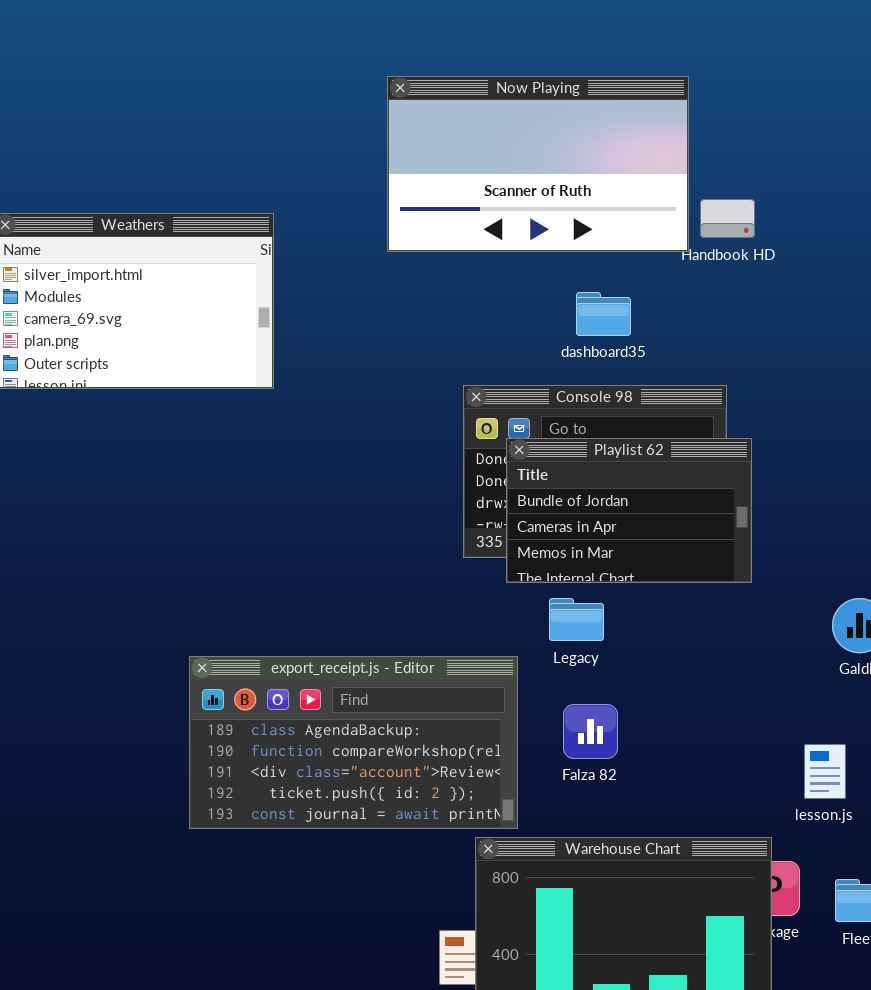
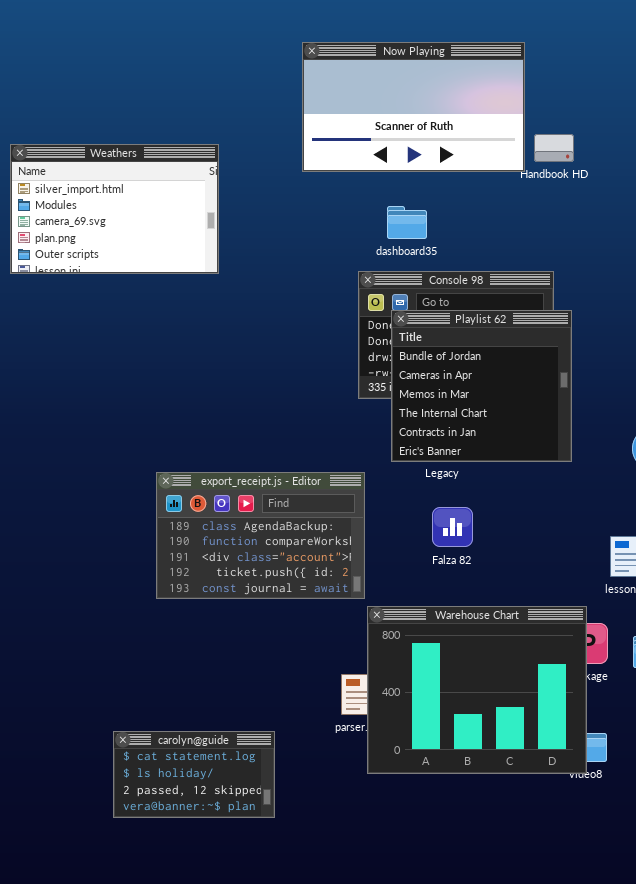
dashboard35: [576,292,631,336] -> [387,206,427,239], moved
Playlist 62: [506,438,752,583] -> [391,310,572,462], resized
export_receipt.js - Editor: [189,656,518,829] -> [156,472,365,599], resized

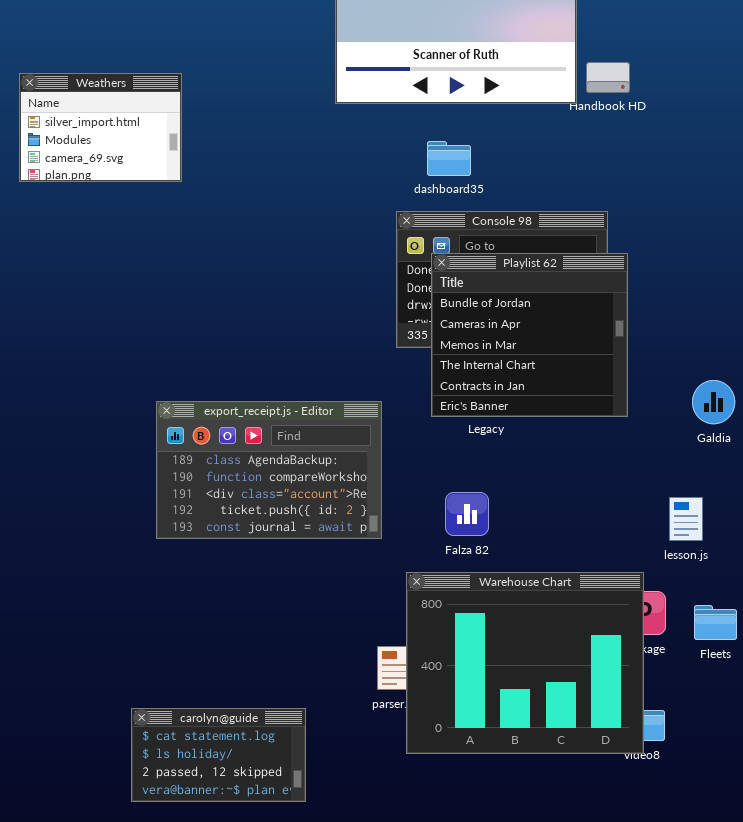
Weathers: [10,144,219,274] -> [19,73,182,182], resized
export_receipt.js - Editor: [156,472,365,599] -> [156,401,382,539], moved
Falza 82: [432,507,473,547] -> [445,492,489,536], moved

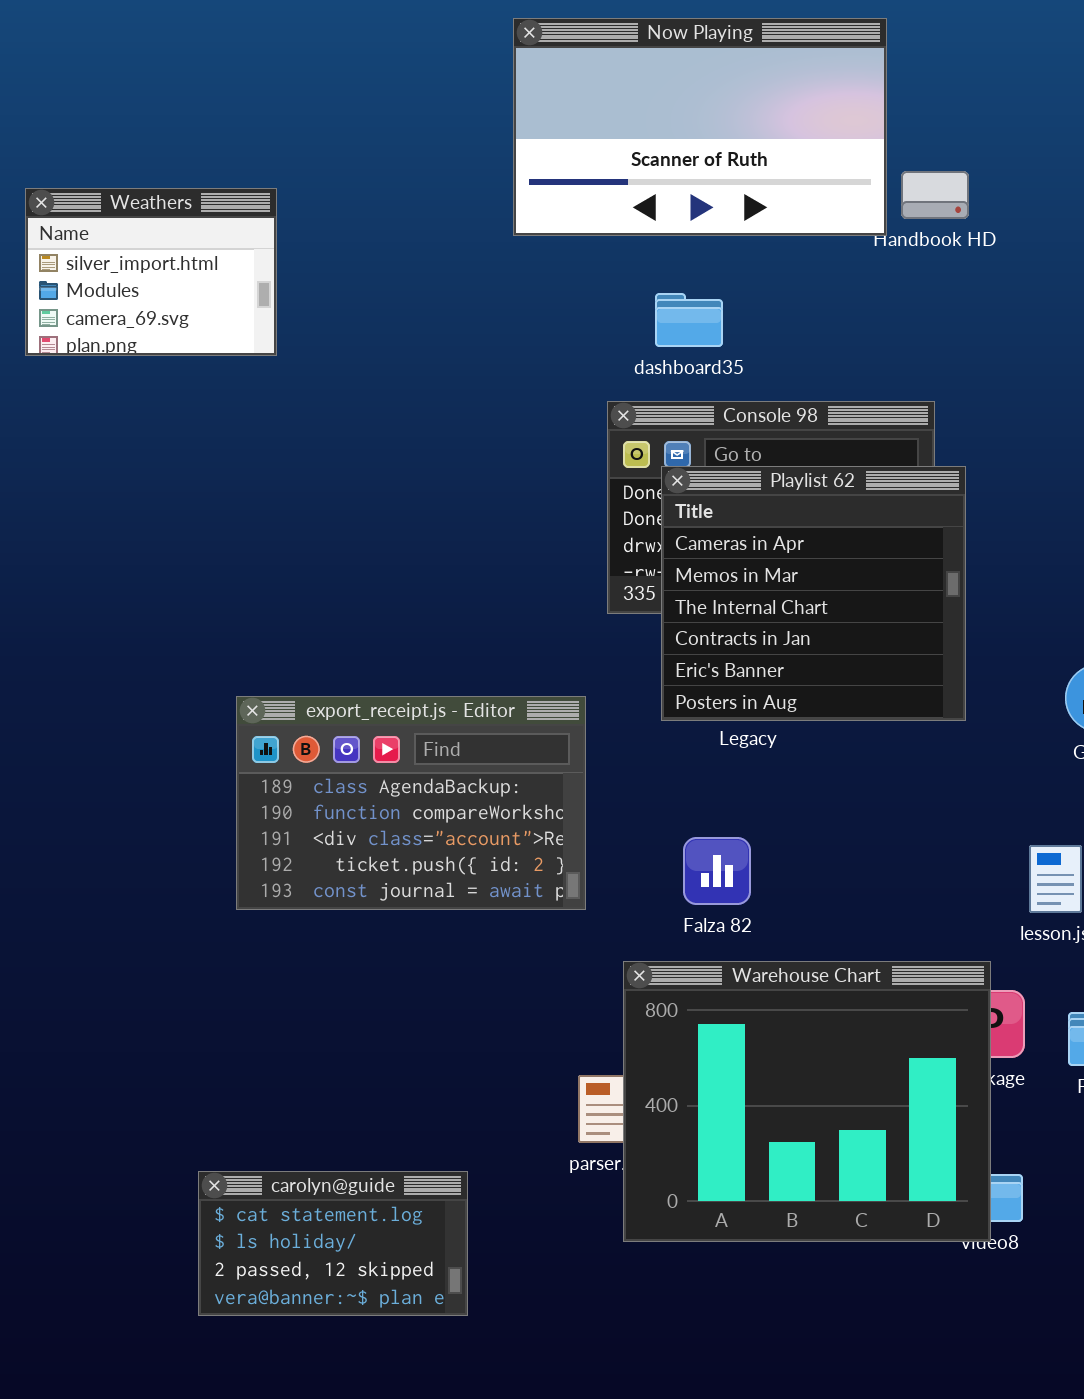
Playlist 62: [431,253,628,417] -> [661,466,966,721], scrolled down 1 row

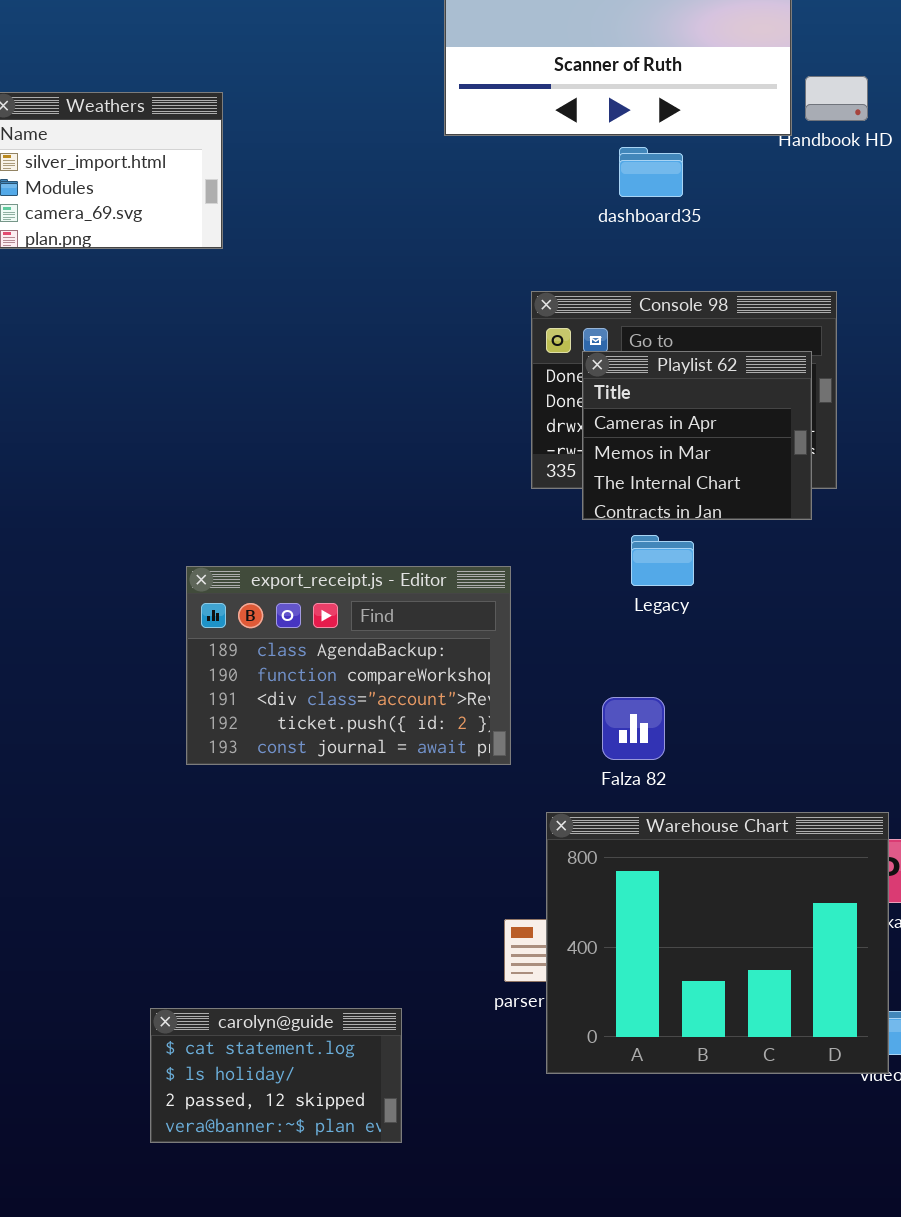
dashboard35: [655,293,723,347] -> [619,147,683,197], moved
Playlist 62: [661,466,966,721] -> [582,351,812,520], resized

